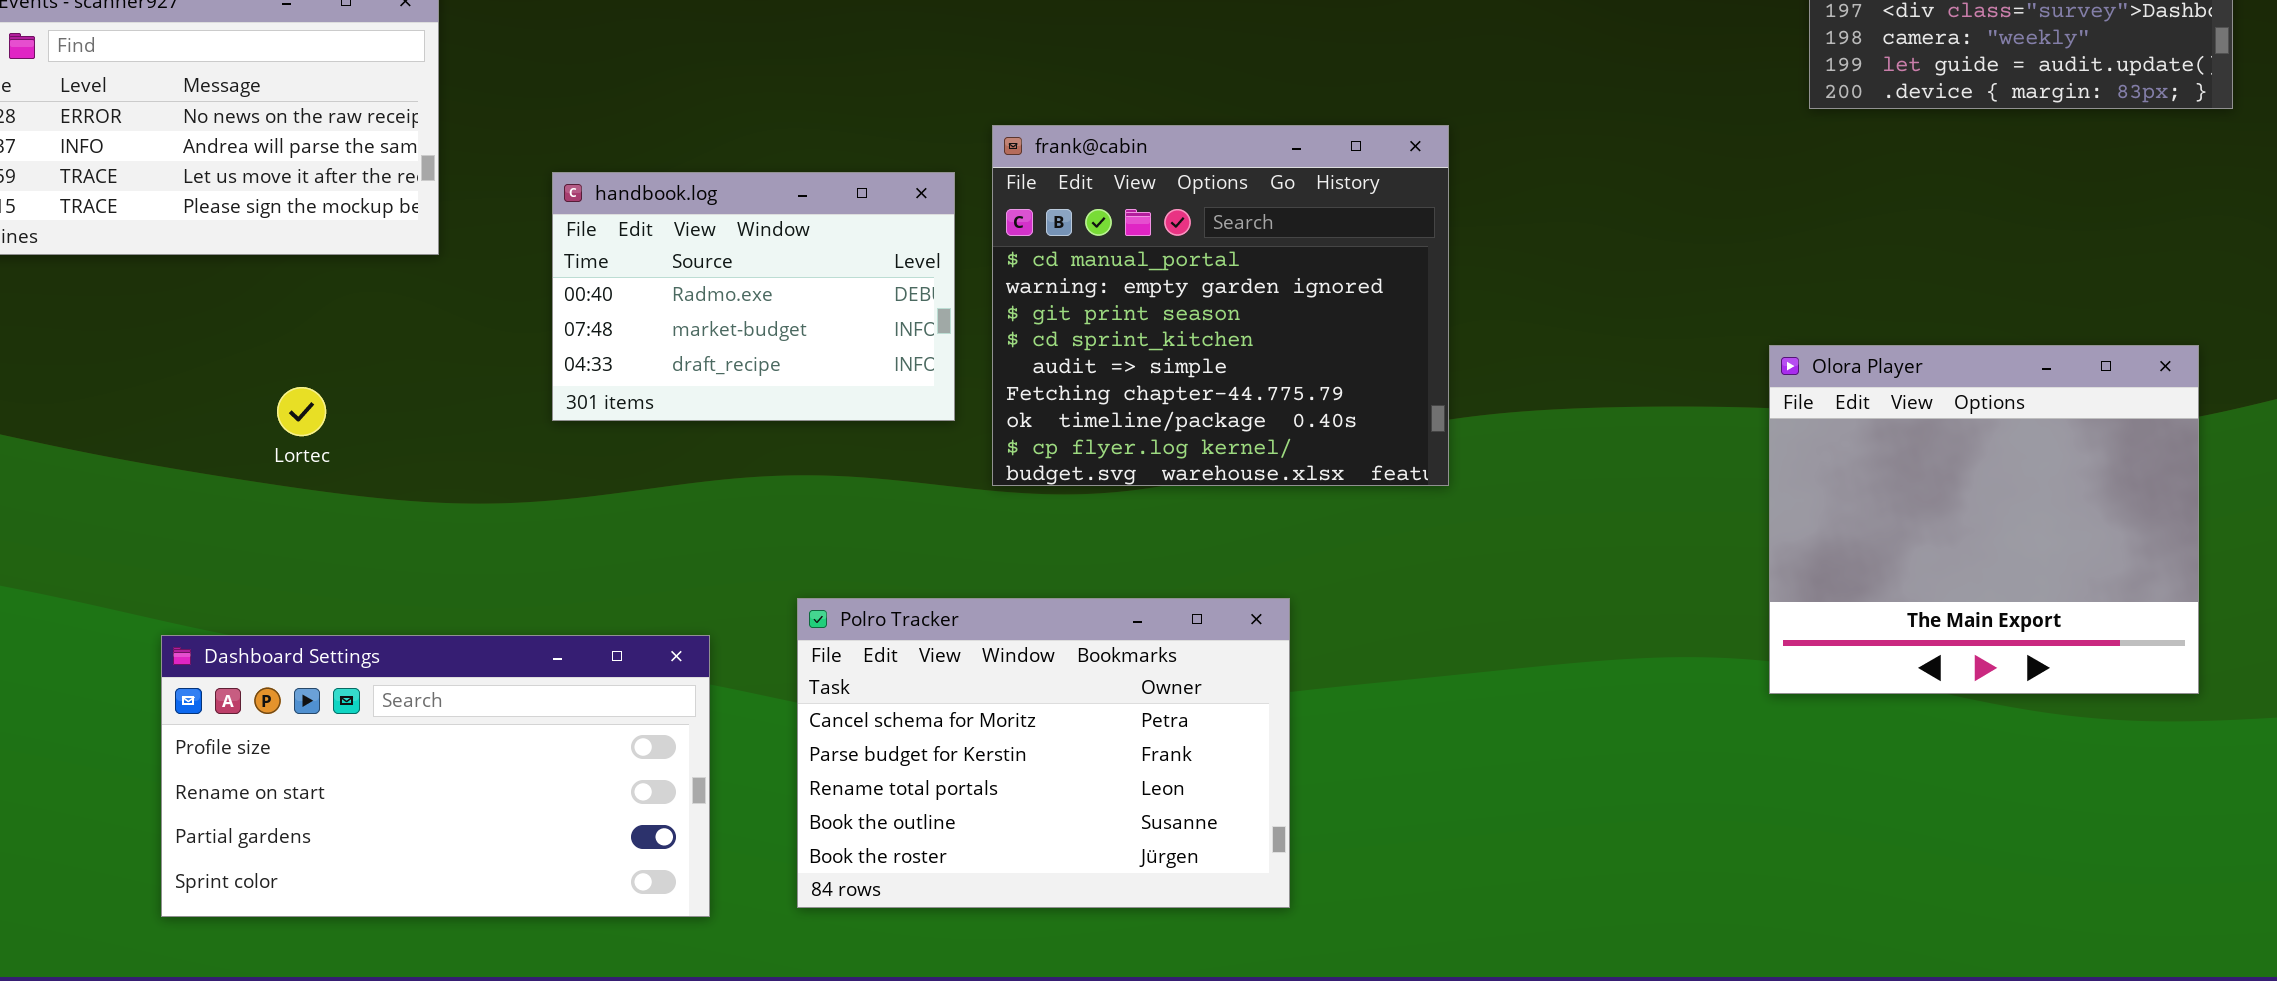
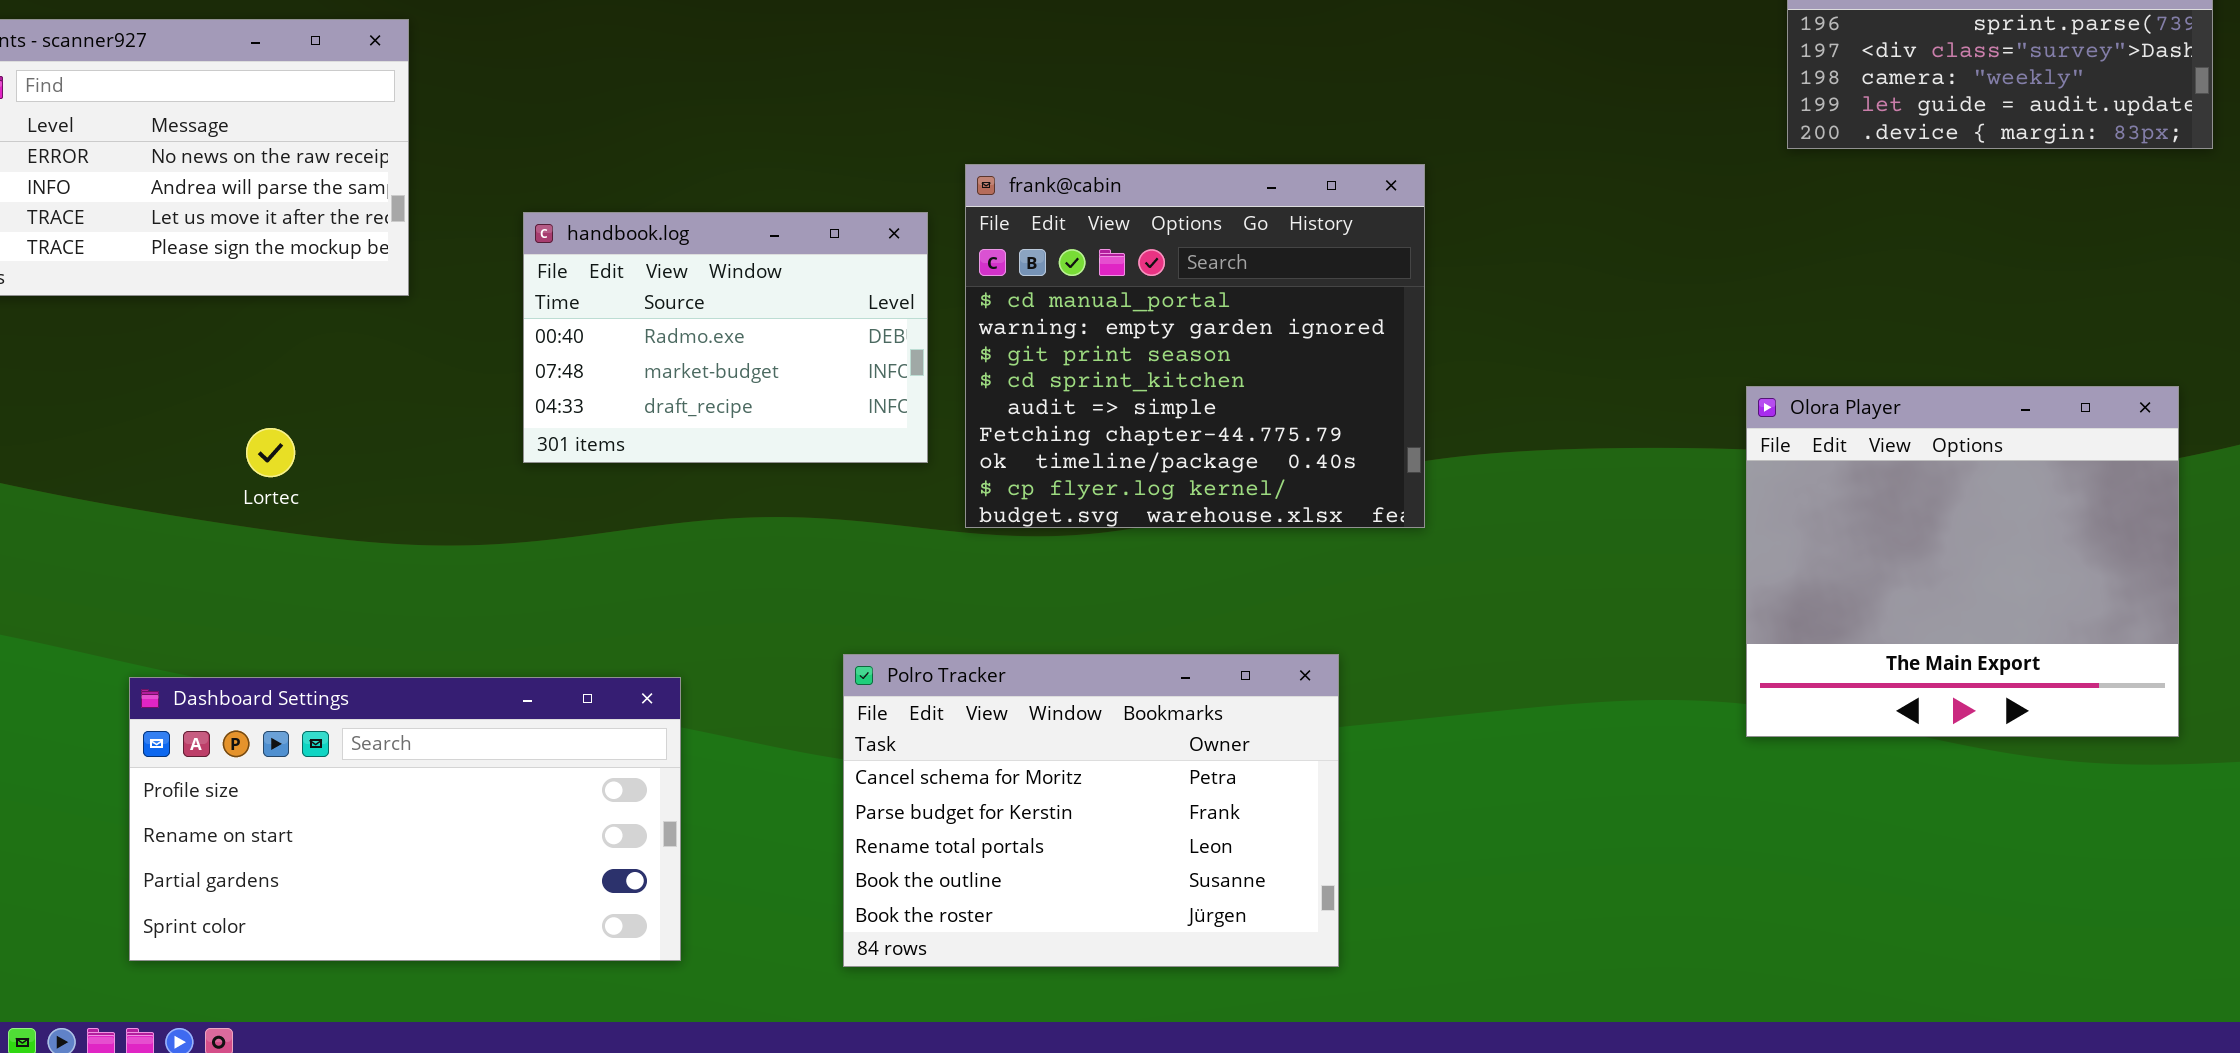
Polro Tracker: [797,598,1290,908] -> [843,654,1339,967], moved

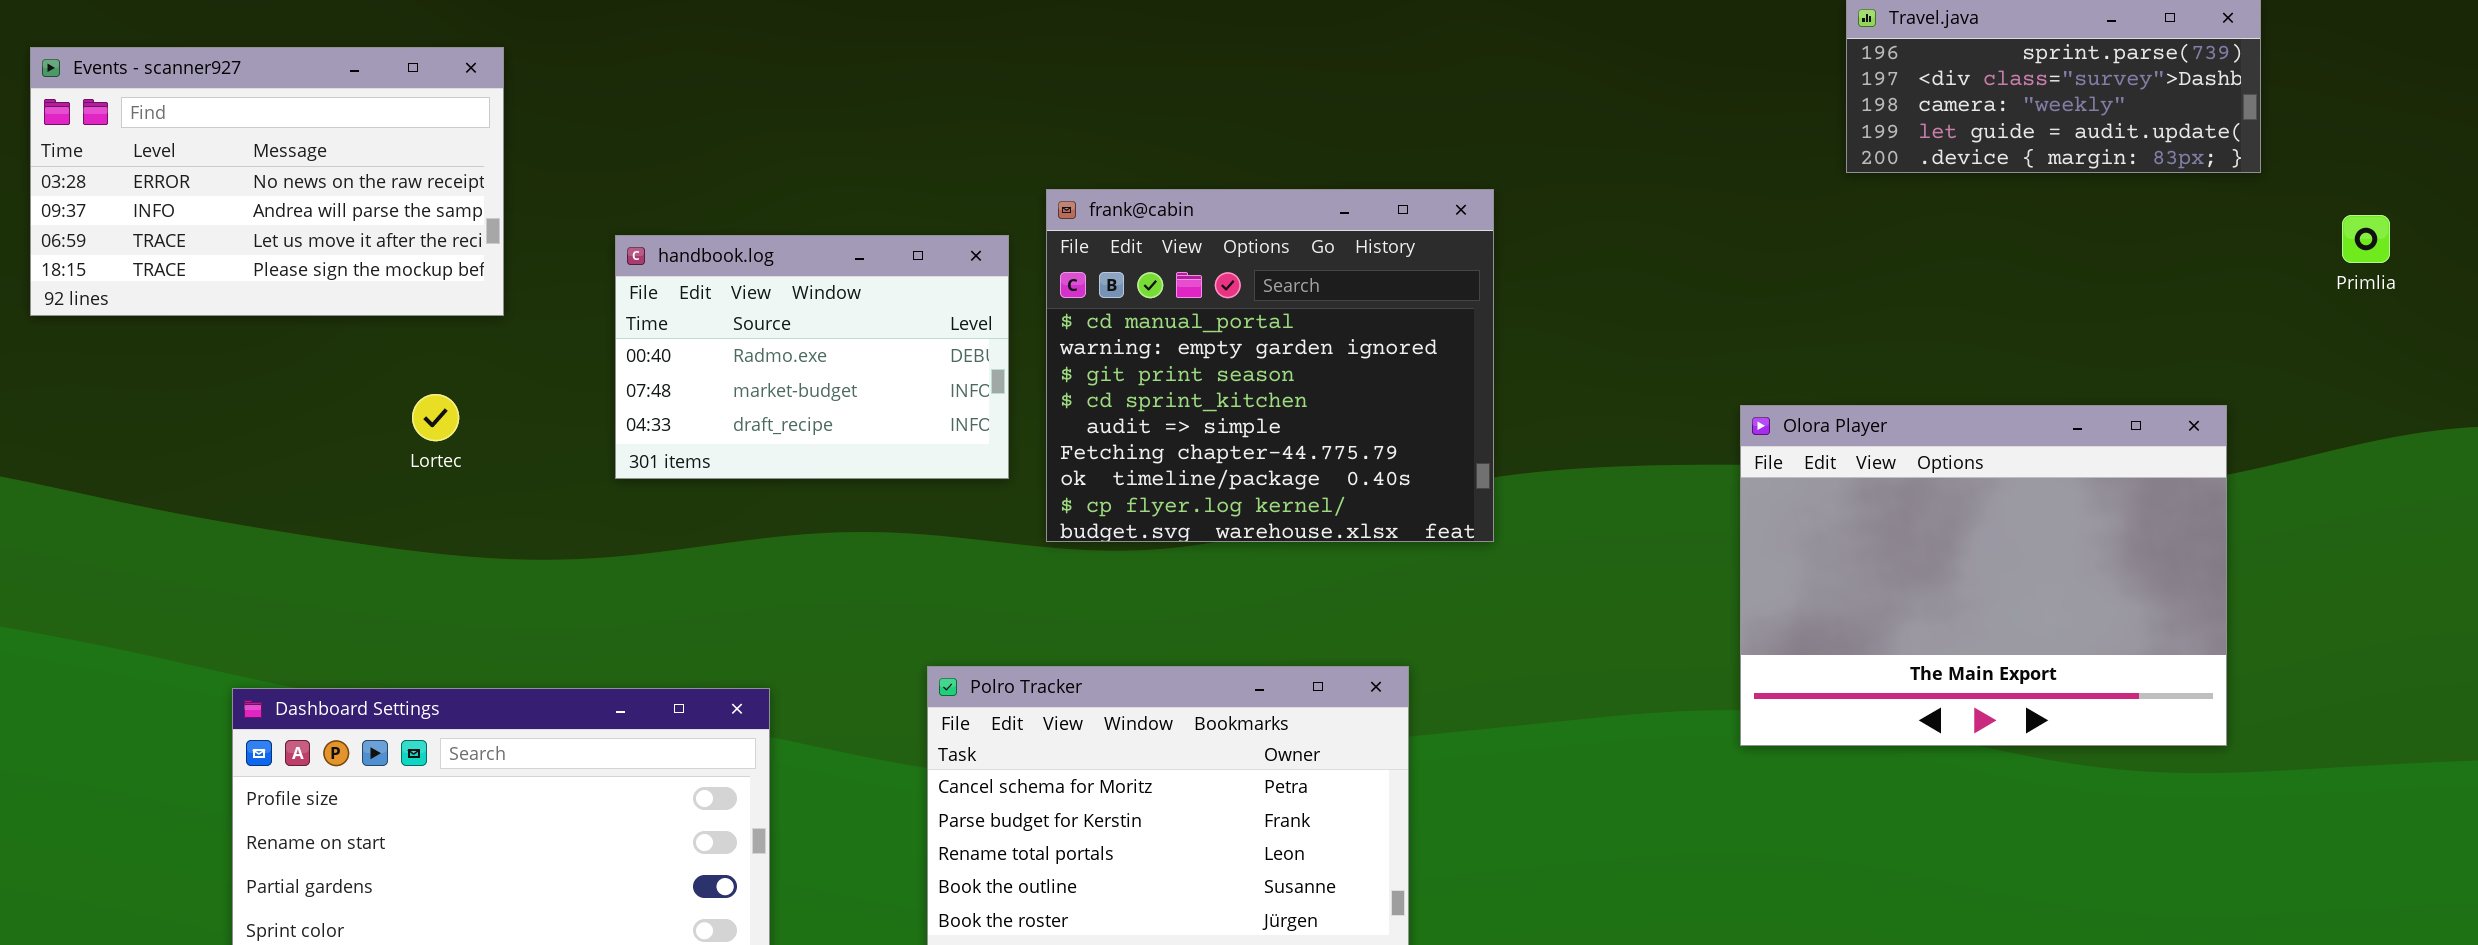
Olora Player: [1746,386,2179,737] -> [1740,405,2227,746], resized
Lortec: [246,428,295,477] -> [412,394,459,441], moved

